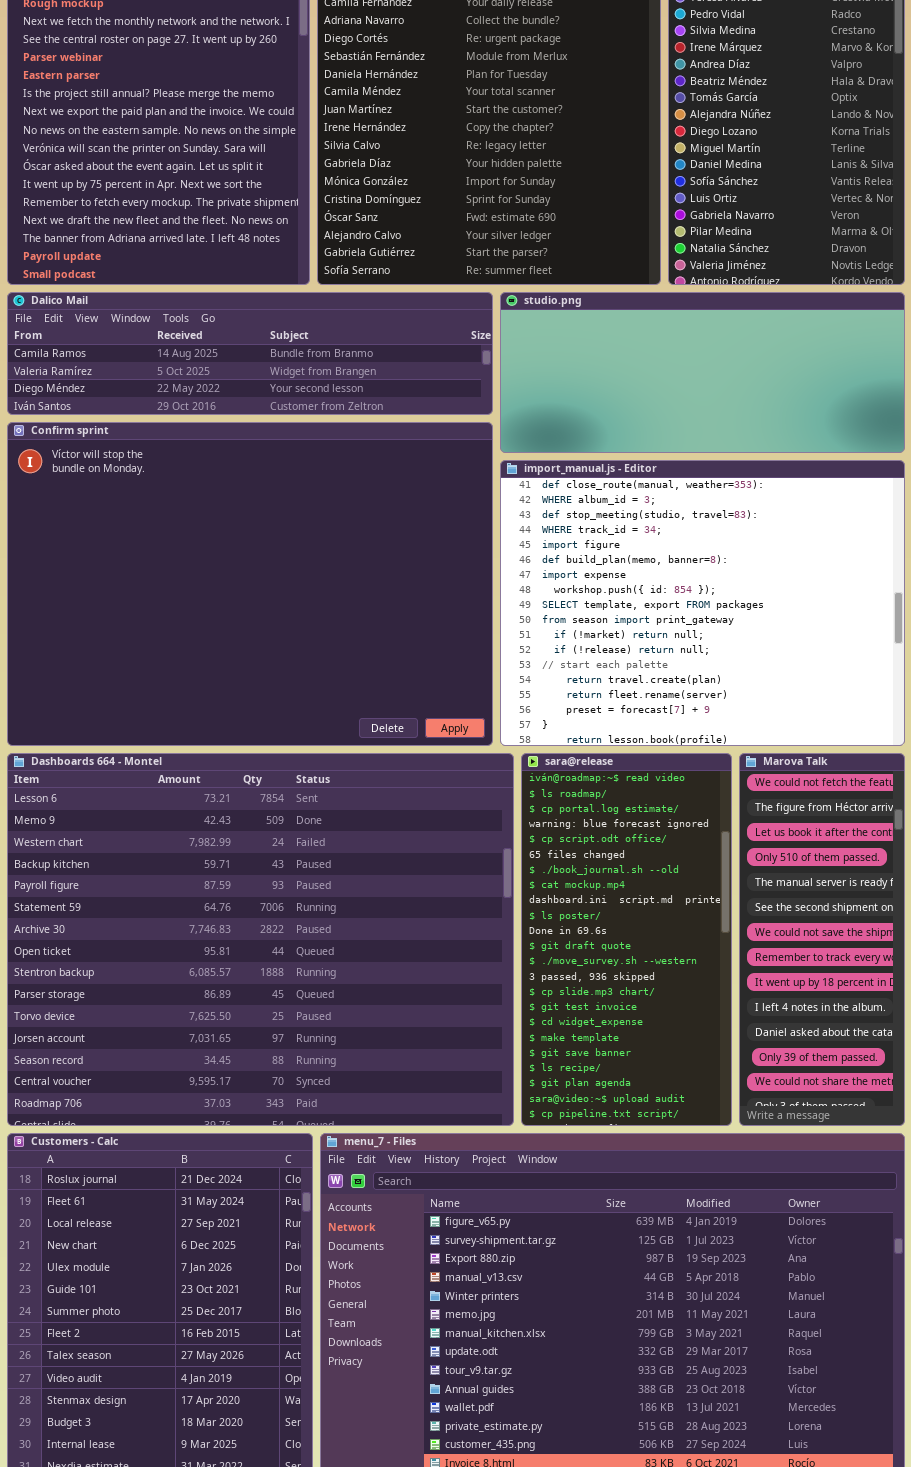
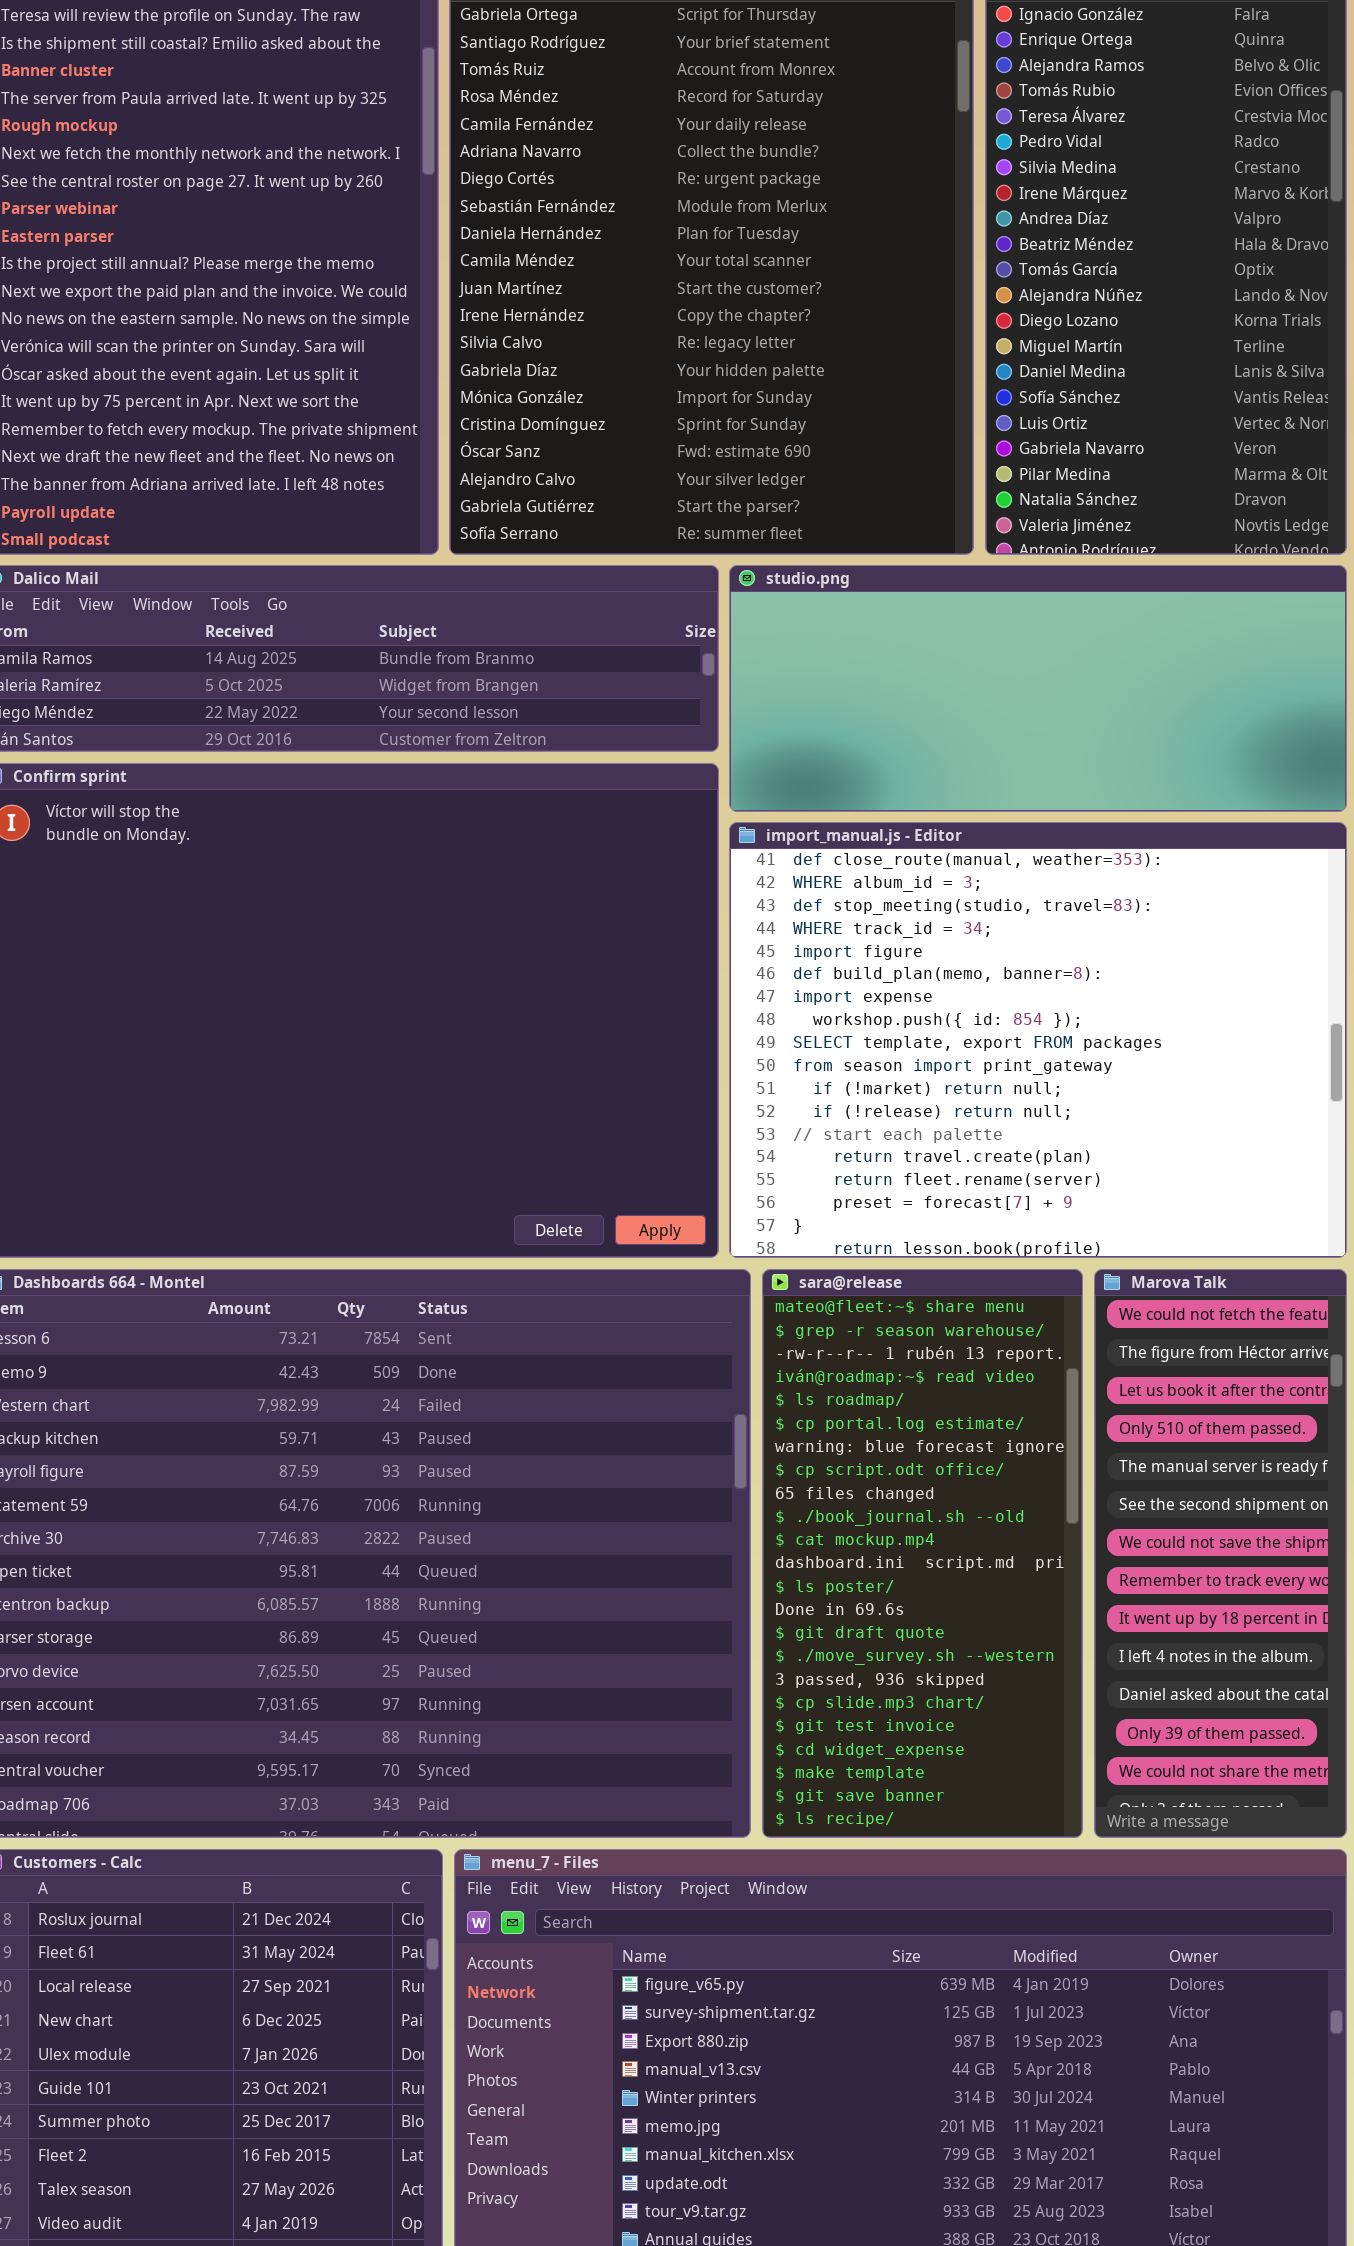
sara@release: [521,753,732,1126] -> [762,1269,1083,1838], scrolled up 3 rows

